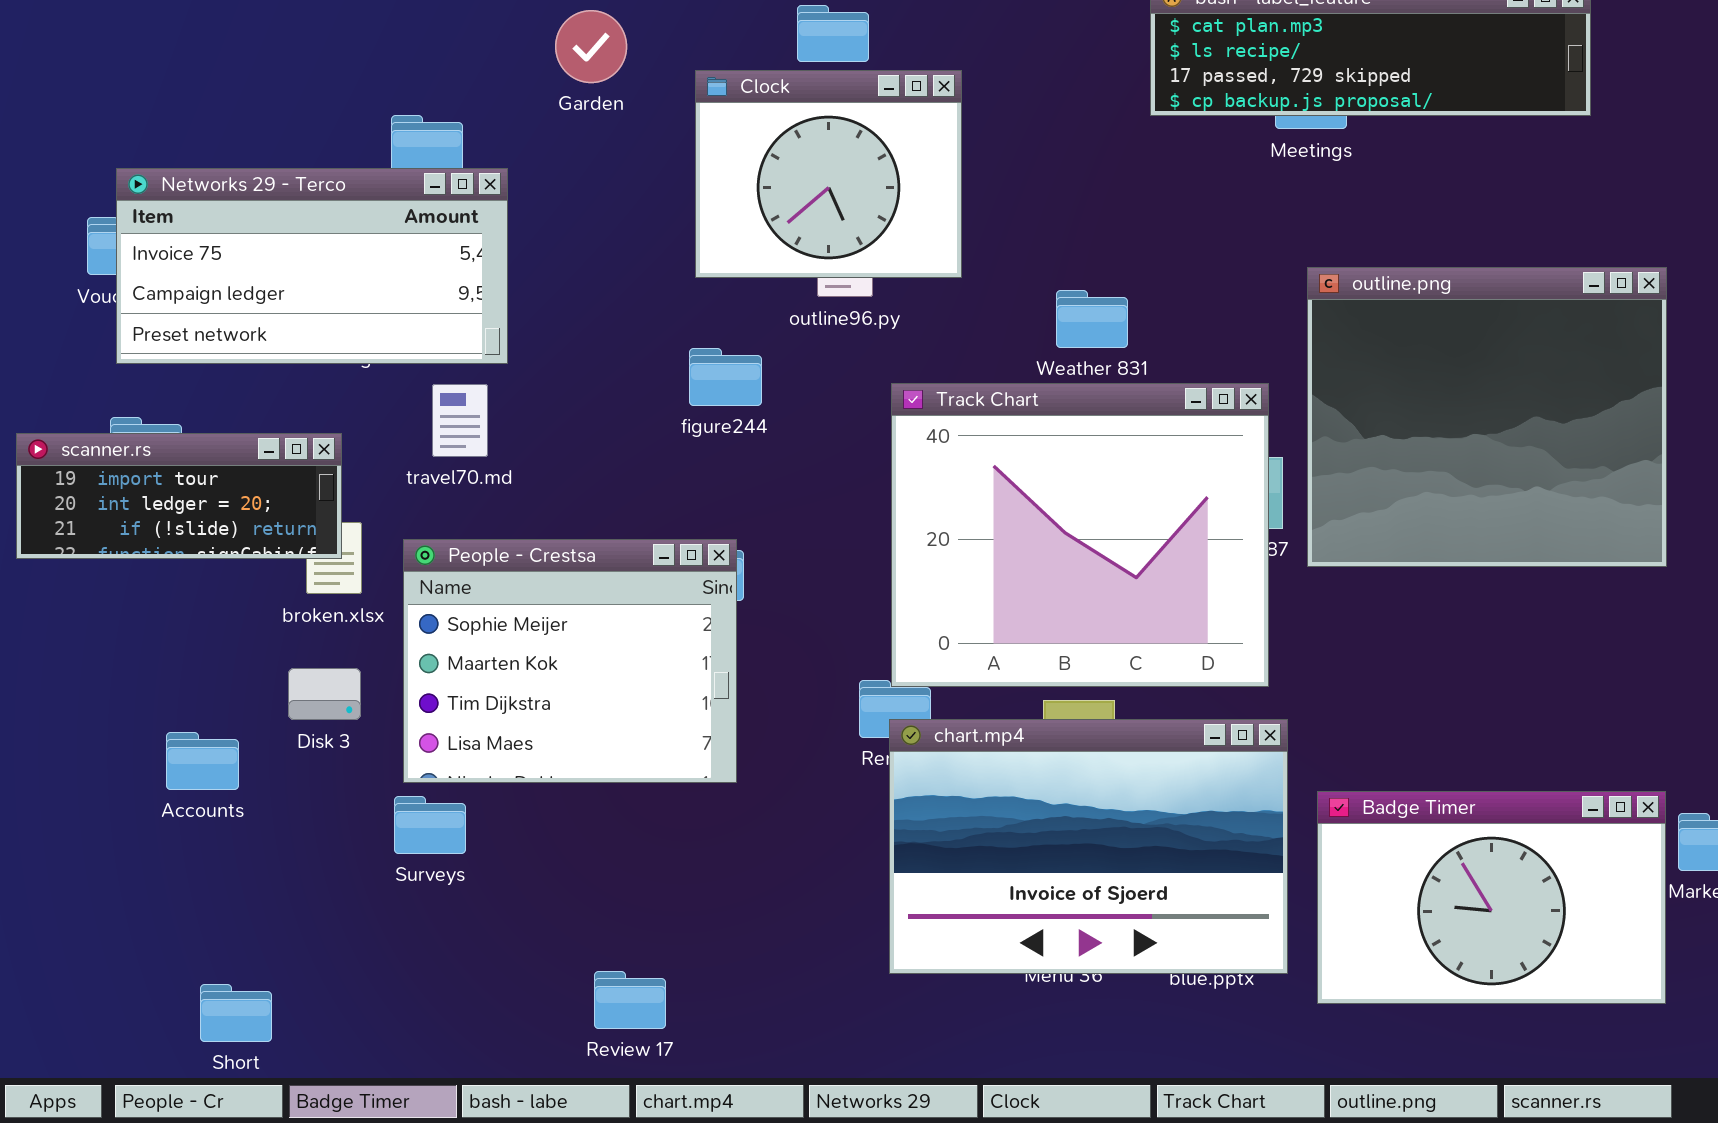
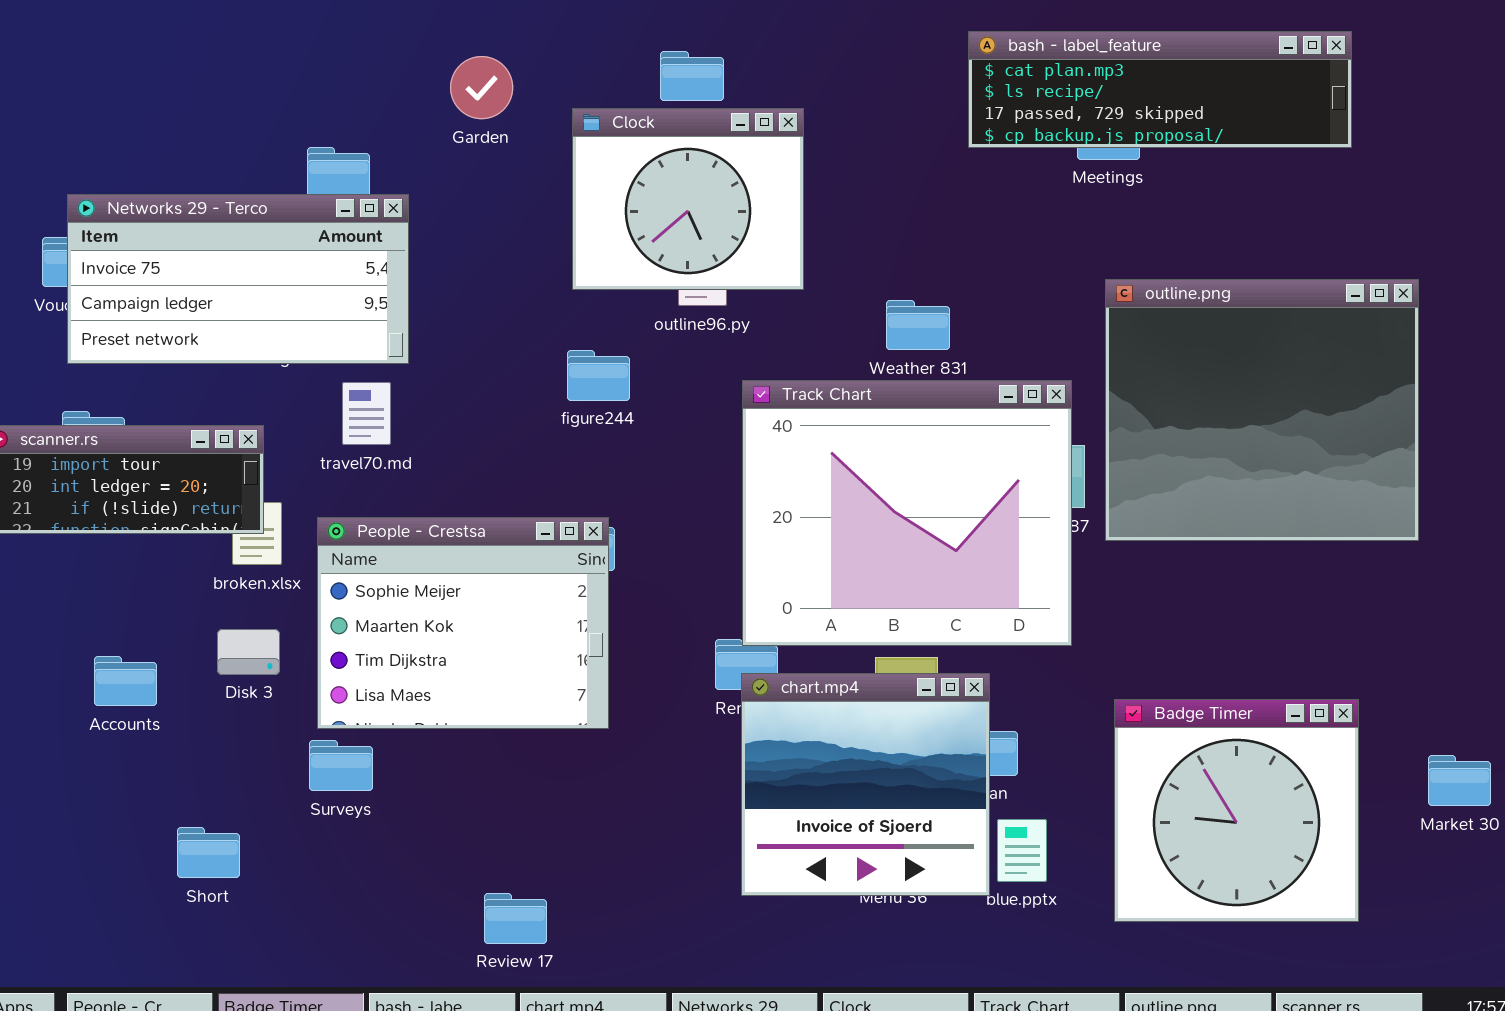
chart.mp4: [889,719,1288,974] -> [741,673,990,896], resized
Accounts: [166,732,239,790] -> [94,656,157,706], moved
Badge Timer: [1317,791,1666,1004] -> [1114,699,1359,922], resized
Short: [200,984,272,1042] -> [177,827,240,878], moved

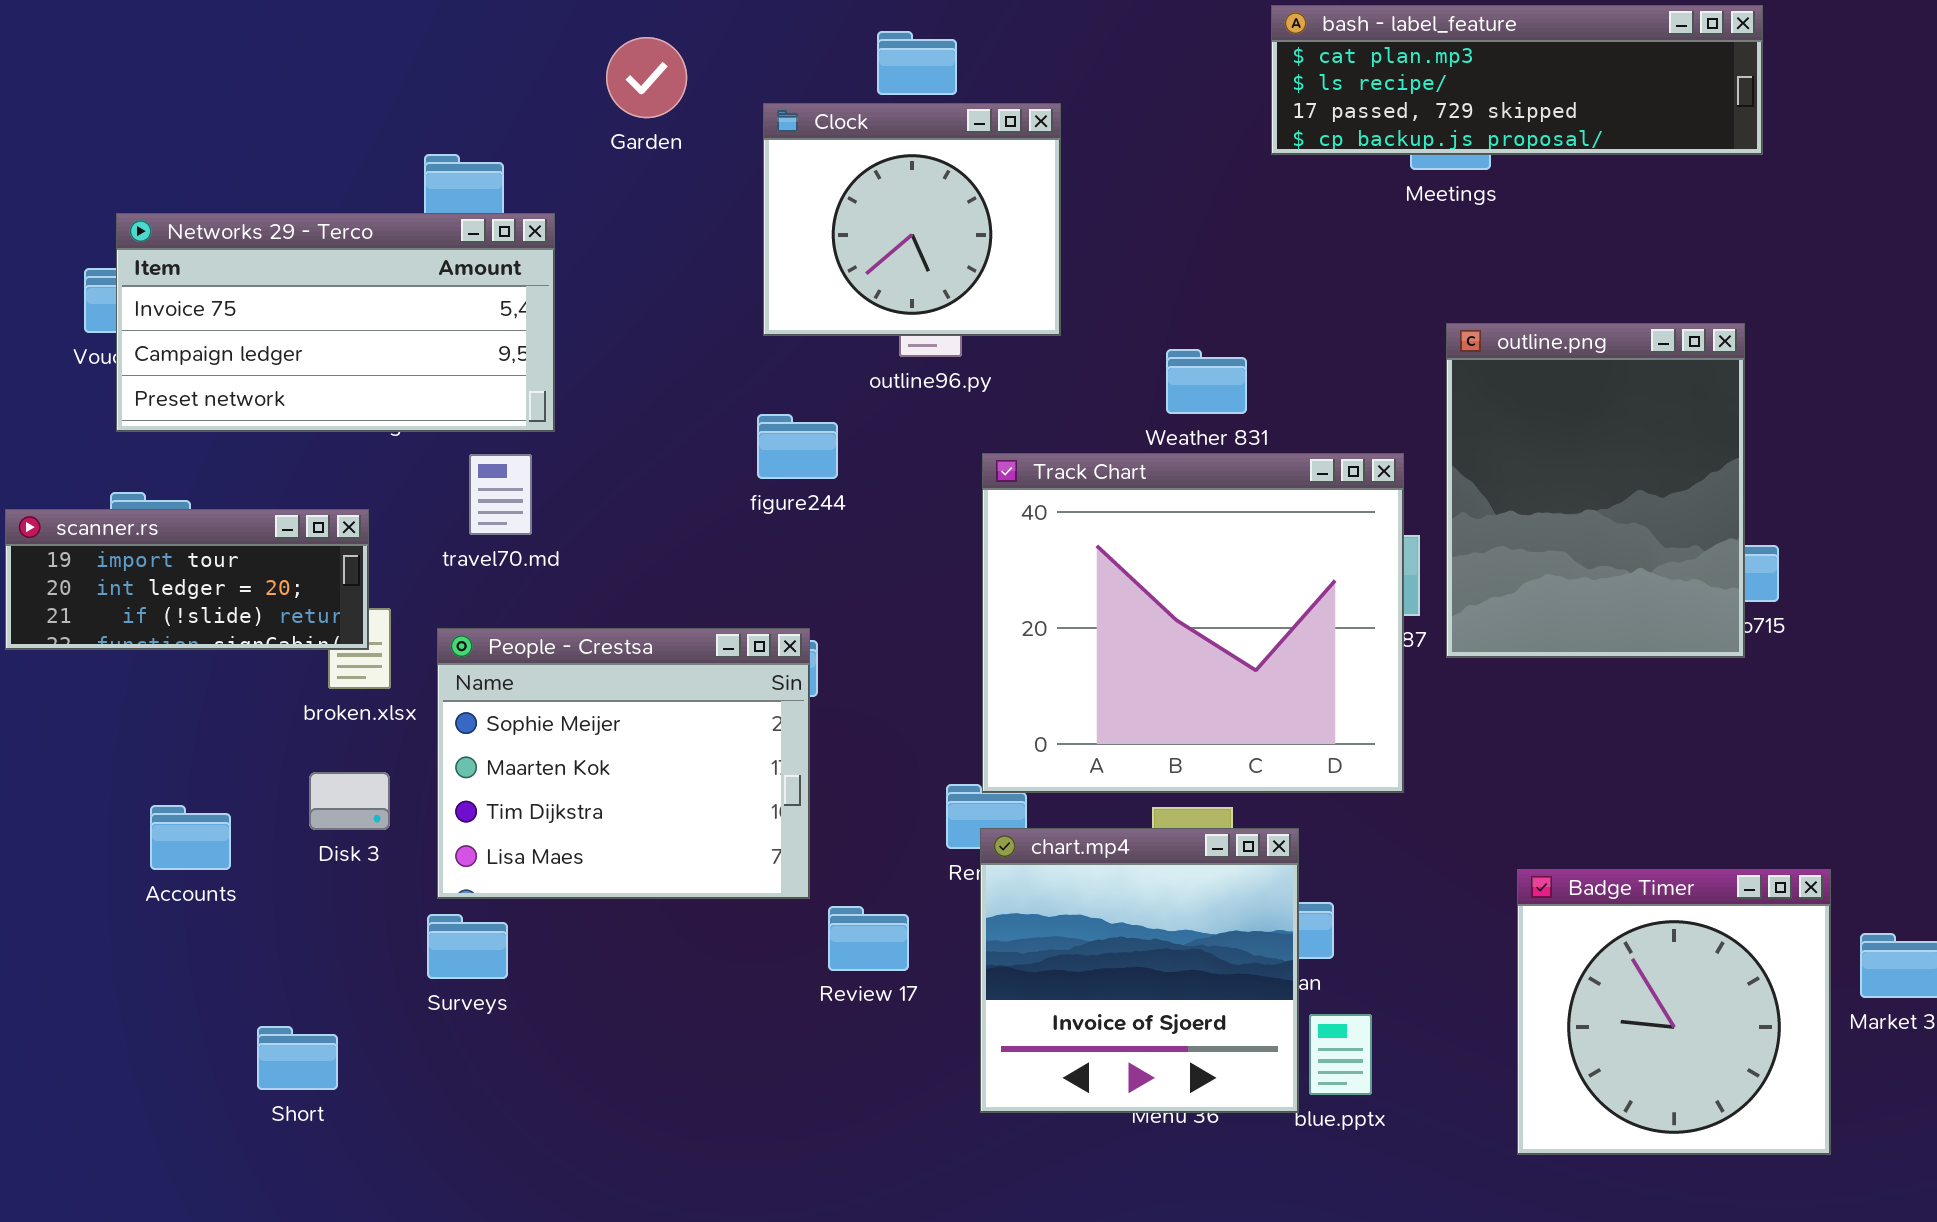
outline.png: [1105,279,1419,541] -> [1446,323,1745,658], resized
Badge Timer: [1114,699,1359,922] -> [1517,869,1831,1155], moved
Review 17: [484,893,547,944] -> [828,906,909,971], moved

